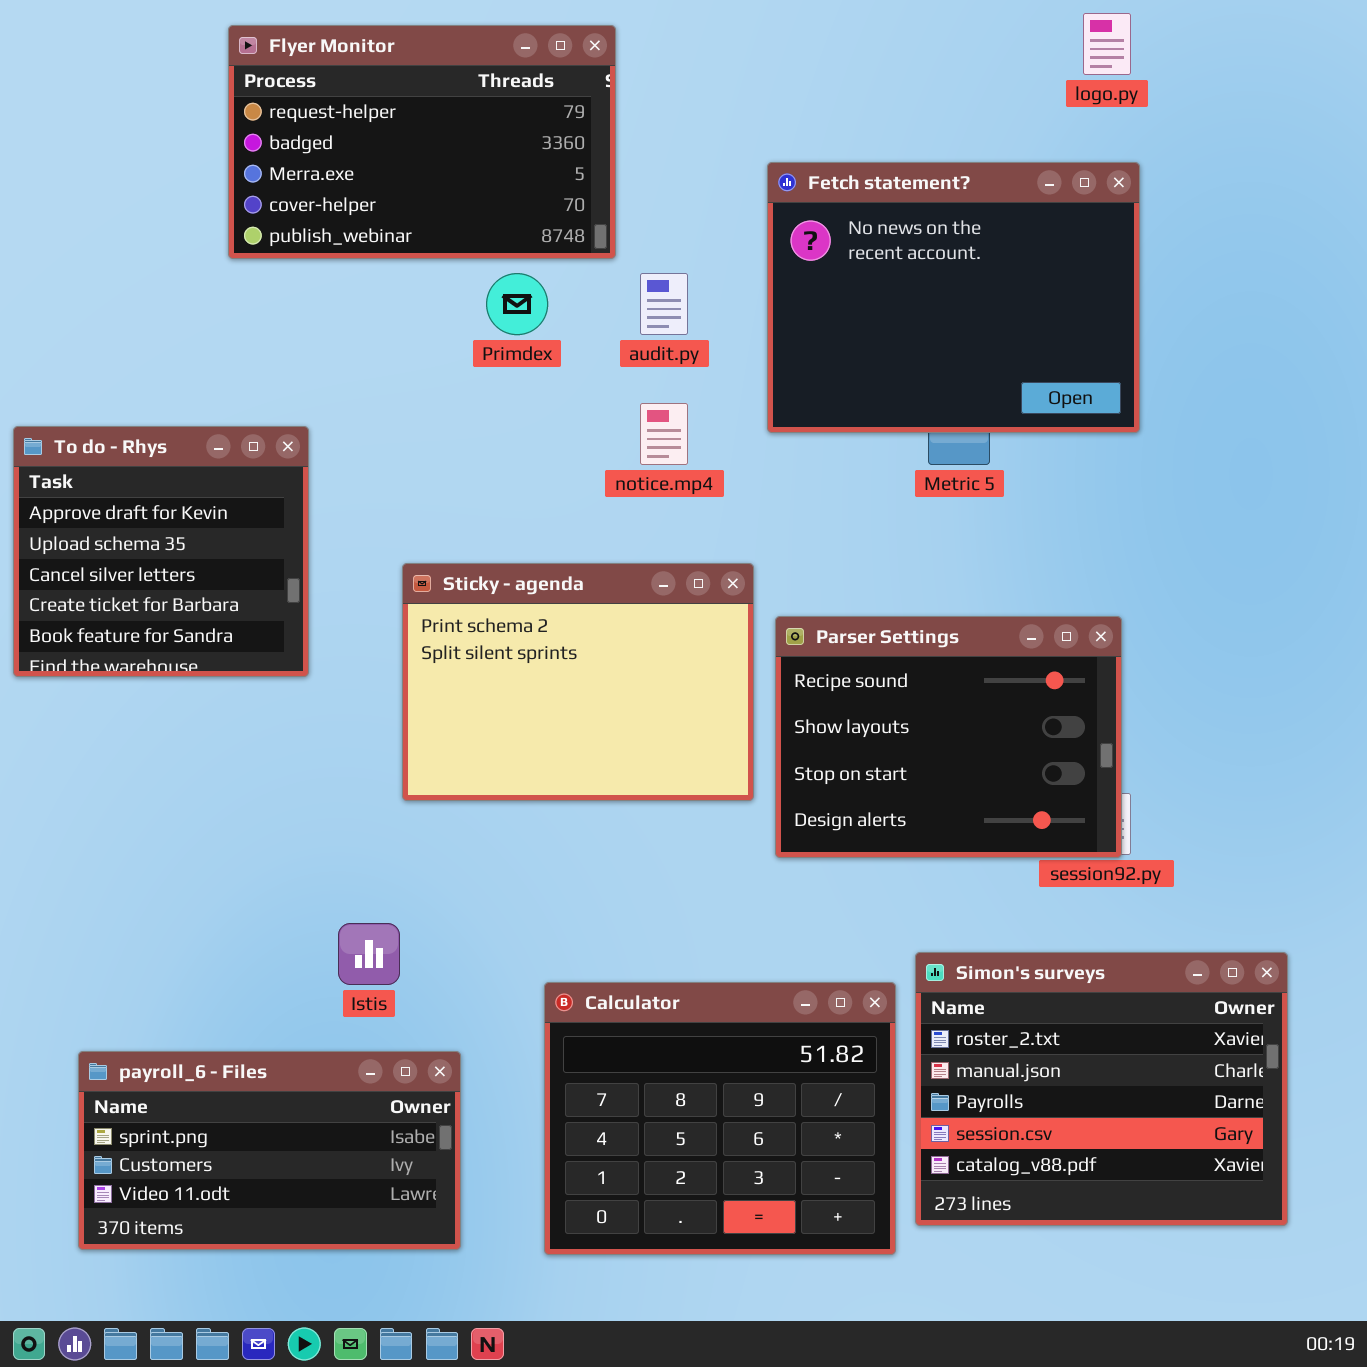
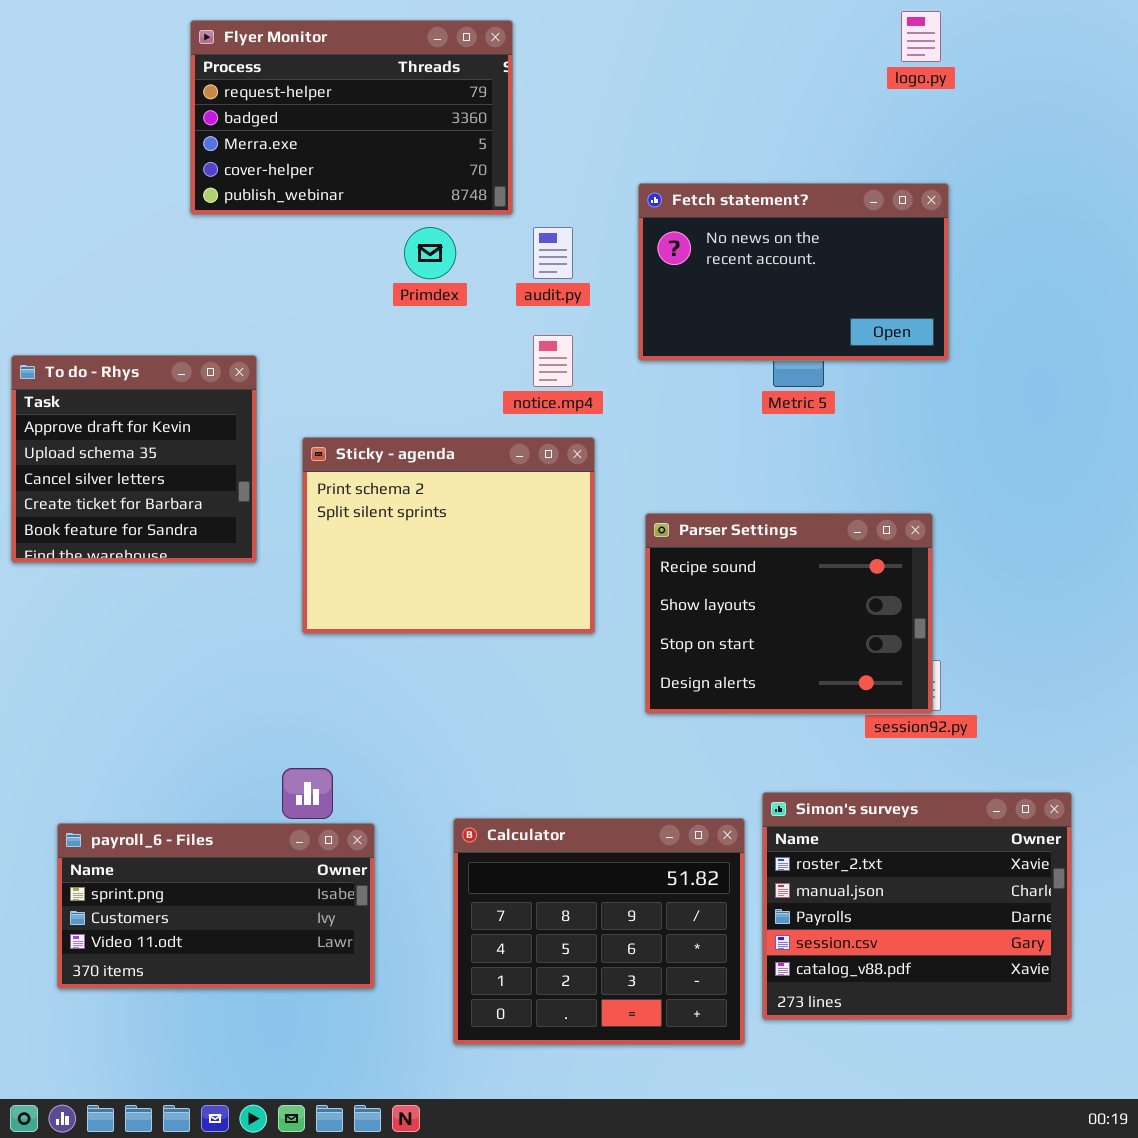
Fetch statement?: [767,162,1140,433] -> [638,183,949,361], resized
Sticky - agenda: [402,563,754,801] -> [302,437,595,634], moved
payroll_6 - Files: [78,1051,461,1250] -> [57,823,375,989], moved

